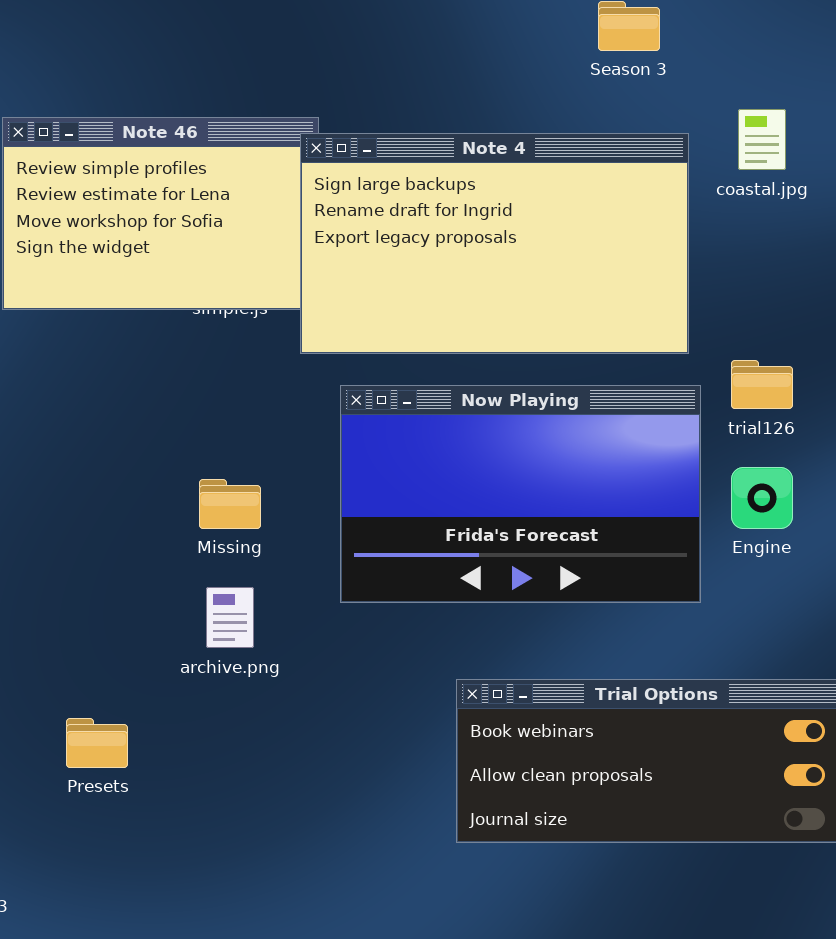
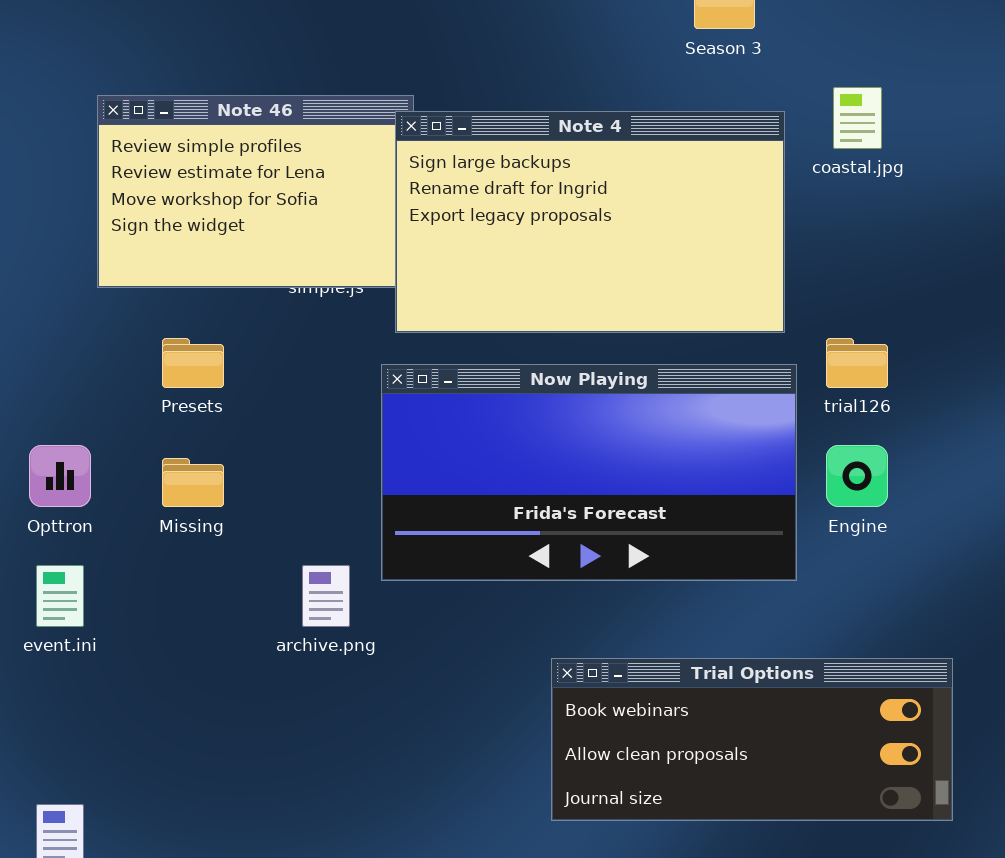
Now Playing: [340,385,701,603] -> [381,364,797,581], resized
Missing: [199,479,261,529] -> [162,458,224,507], moved
Presets: [66,718,128,768] -> [162,338,224,388], moved

